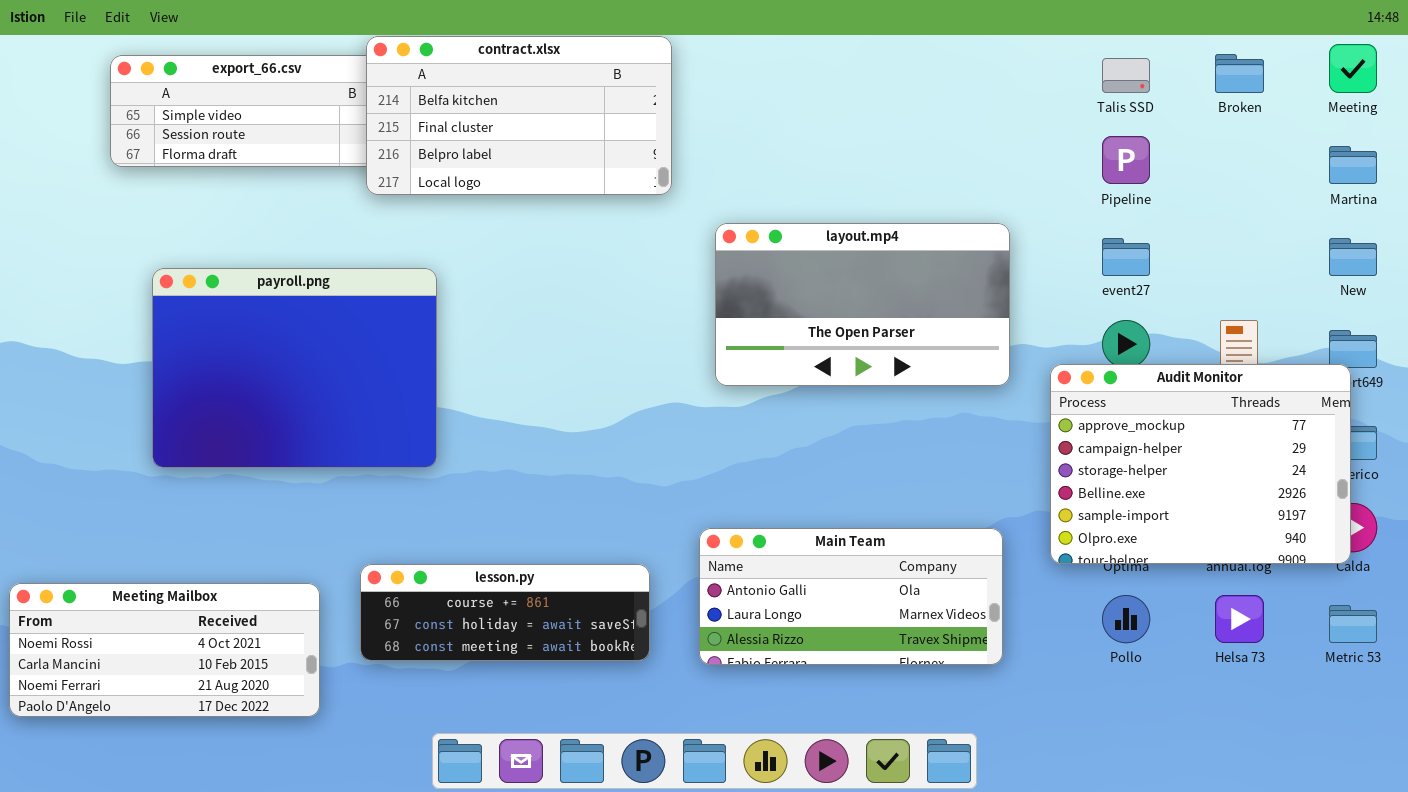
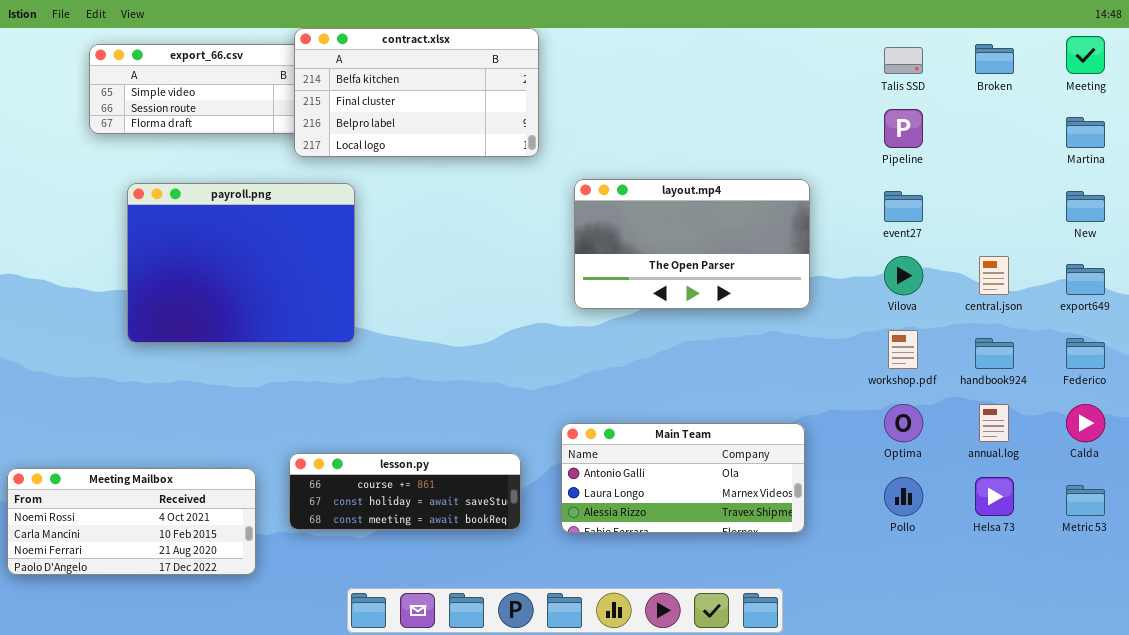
payroll.png: [152,268,437,468] -> [127,183,355,343], moved
Audit Monitor: [1050,364,1351,564] -> none, closed

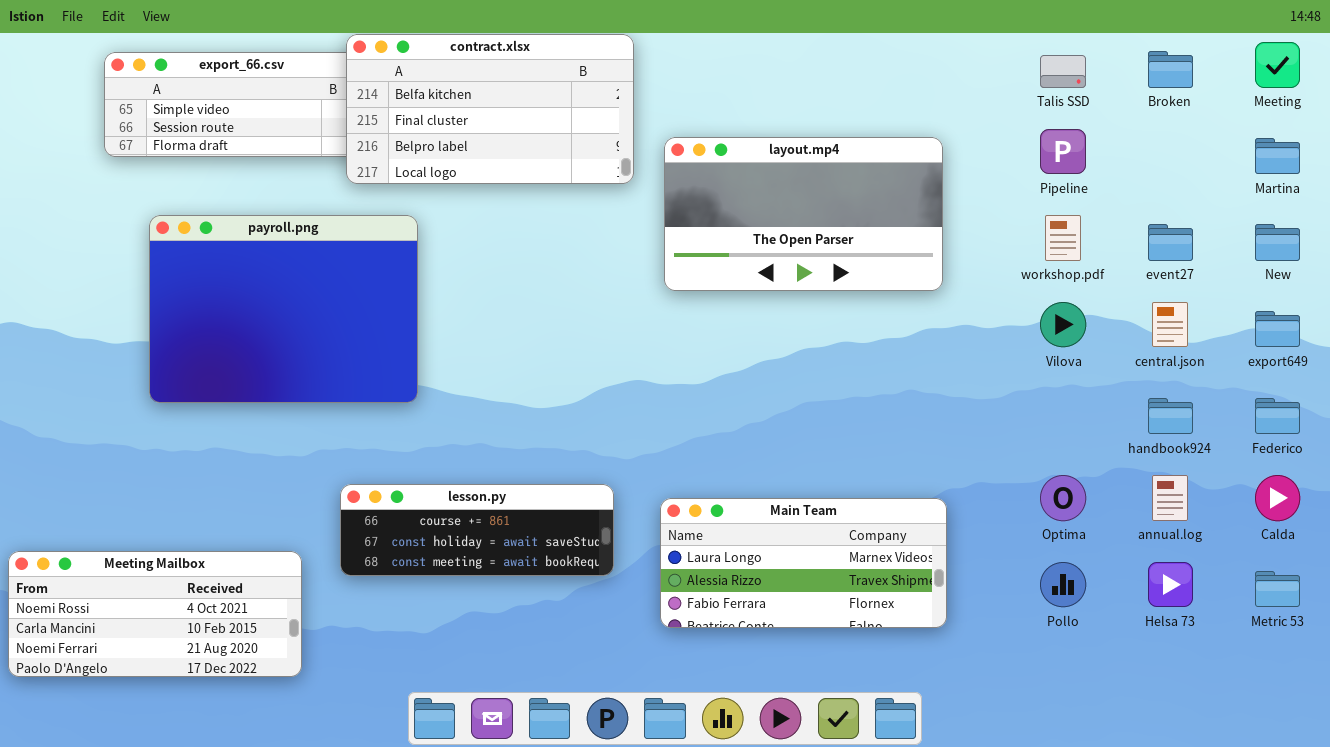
layout.mp4: [574,179,810,309] -> [664,137,943,291], moved
event27: [884,191,923,222] -> [1148,224,1193,261], moved
workshop.pdf: [888,330,918,369] -> [1045,215,1081,261], moved
Main Team: [561,423,805,533] -> [660,498,947,628], scrolled down 1 row
lesson.py: [289,453,521,530] -> [340,484,614,576], moved

